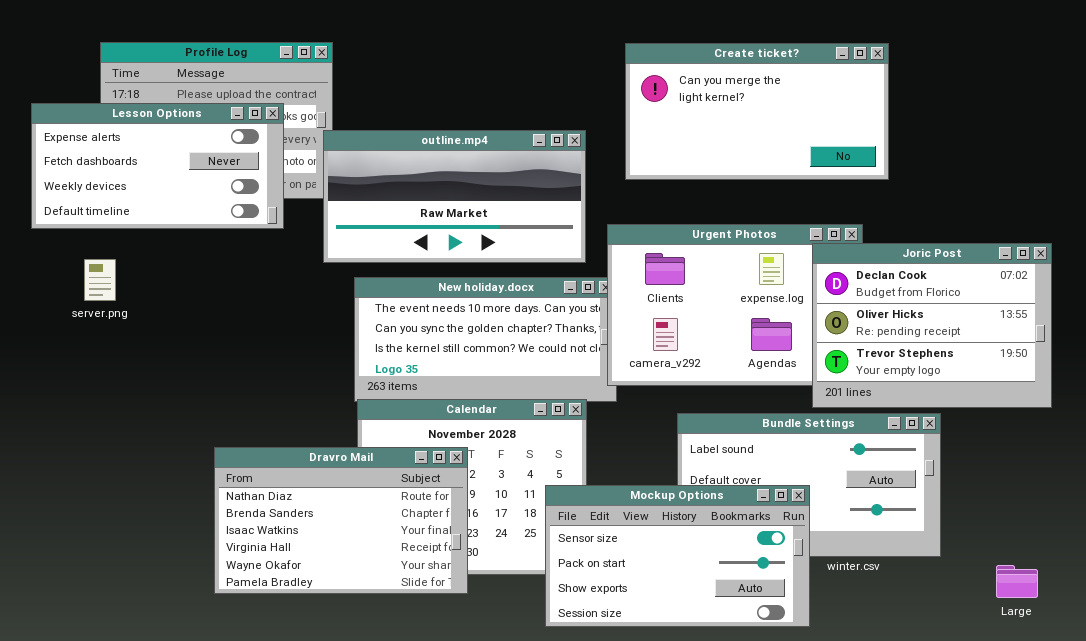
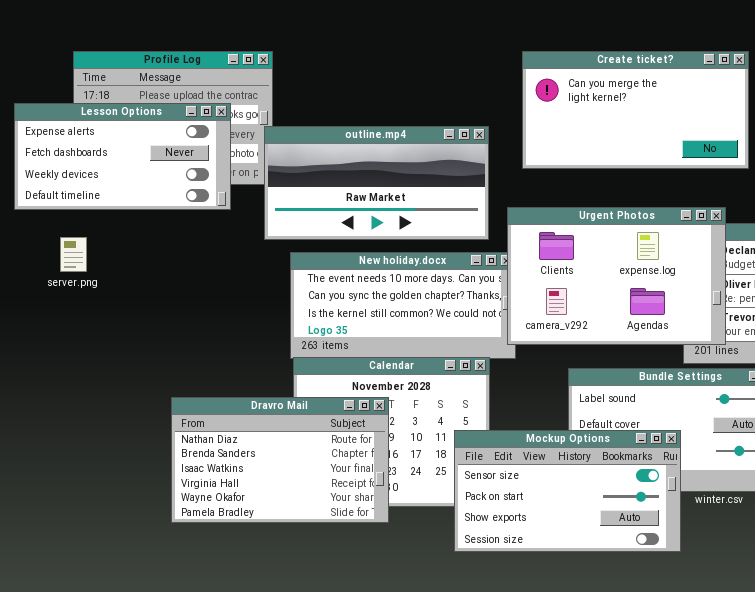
Urgent Photos: [607,224,863,386] -> [507,207,726,345], raised

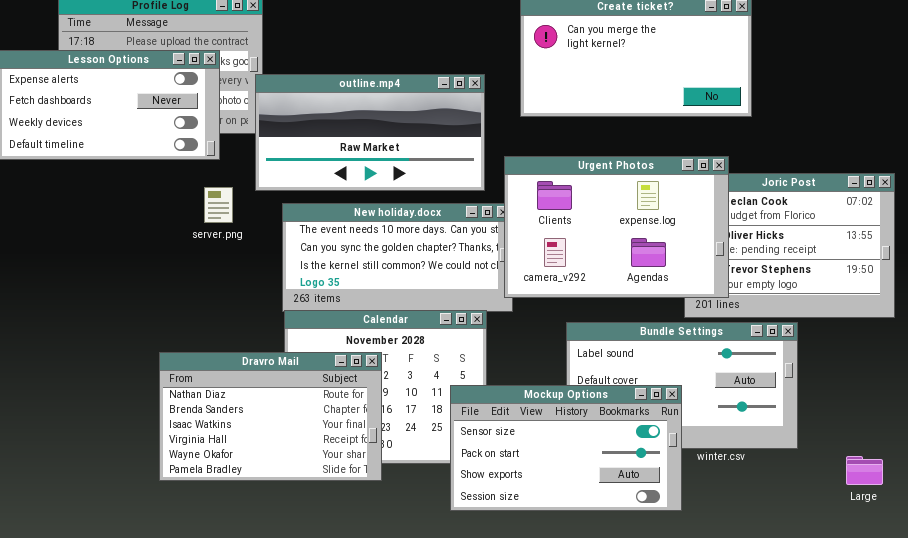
server.png: [60,237,87,272] -> [204,187,233,223], moved

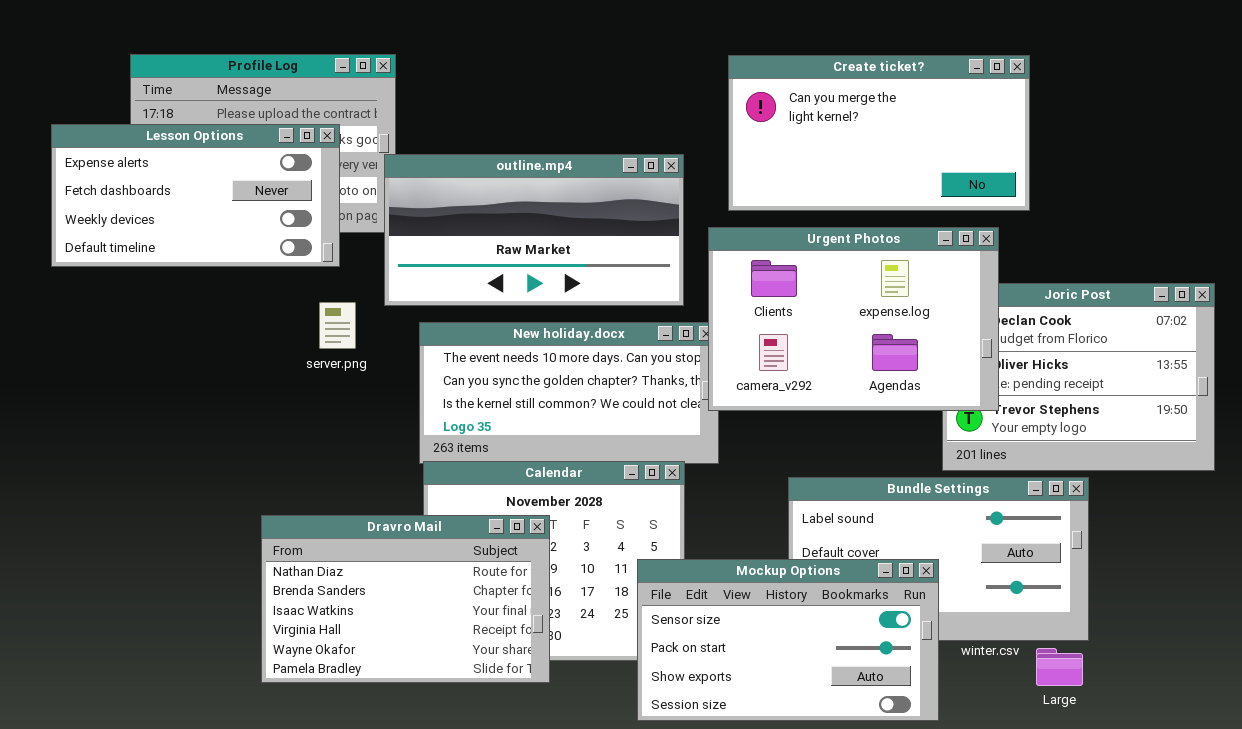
Urgent Photos: [504,156,729,298] -> [708,227,999,411], moved
Large: [846,456,883,485] -> [1036,648,1083,686], moved

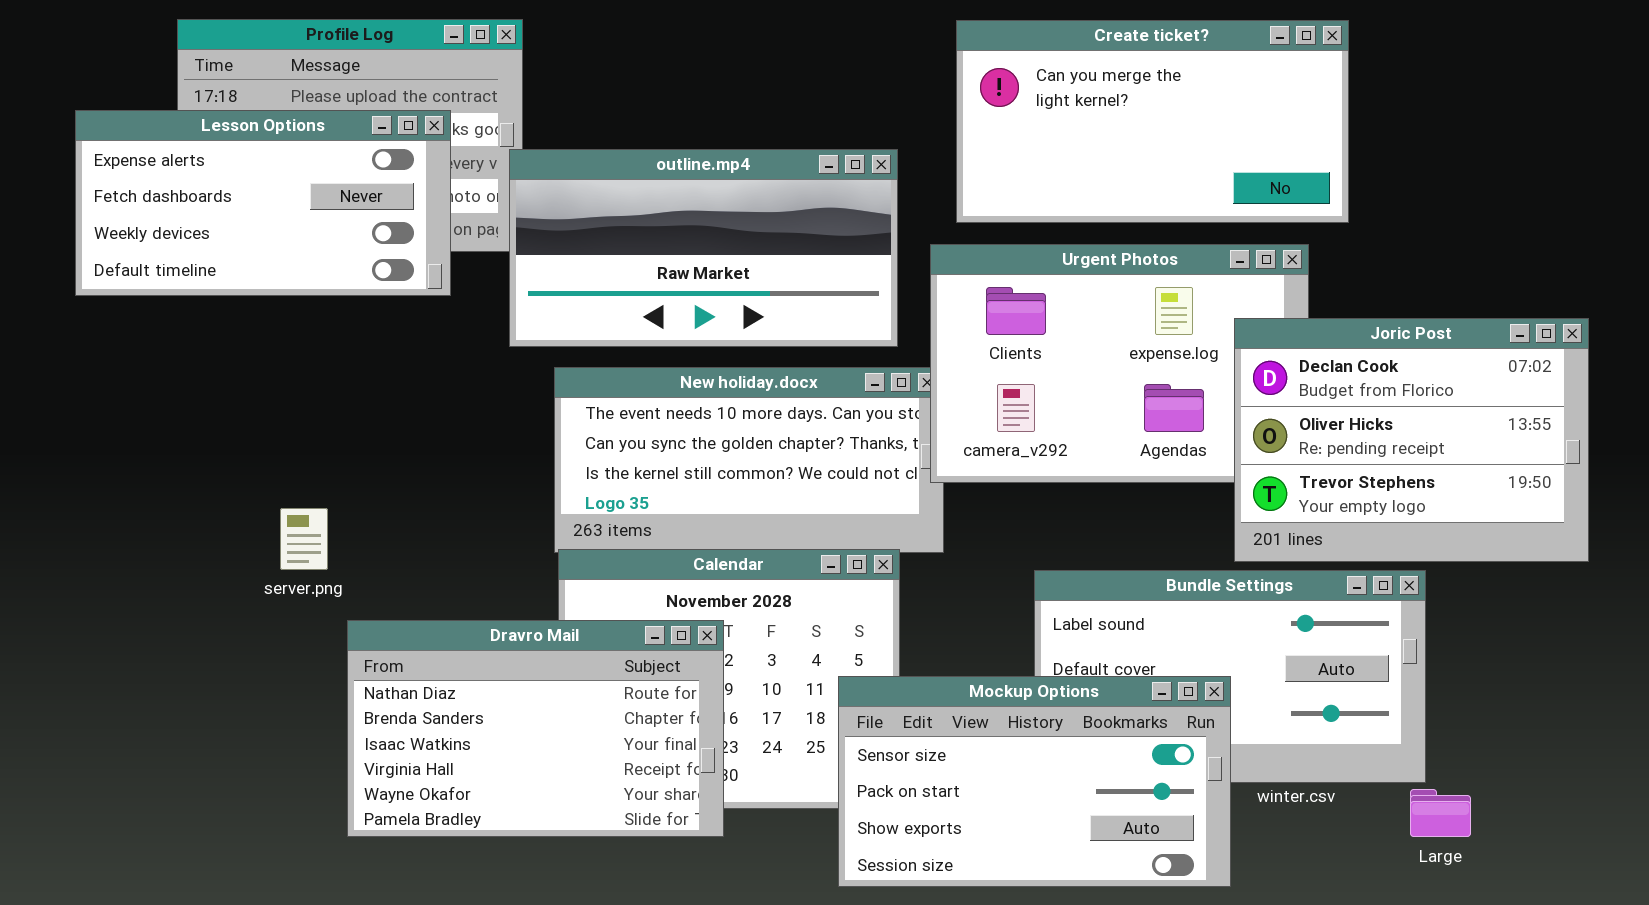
Joric Post: [942,283,1215,471] -> [1234,318,1589,562], raised
server.png: [319,302,356,349] -> [280,508,328,570], moved
Large: [1036,648,1083,686] -> [1410,789,1471,837], moved

